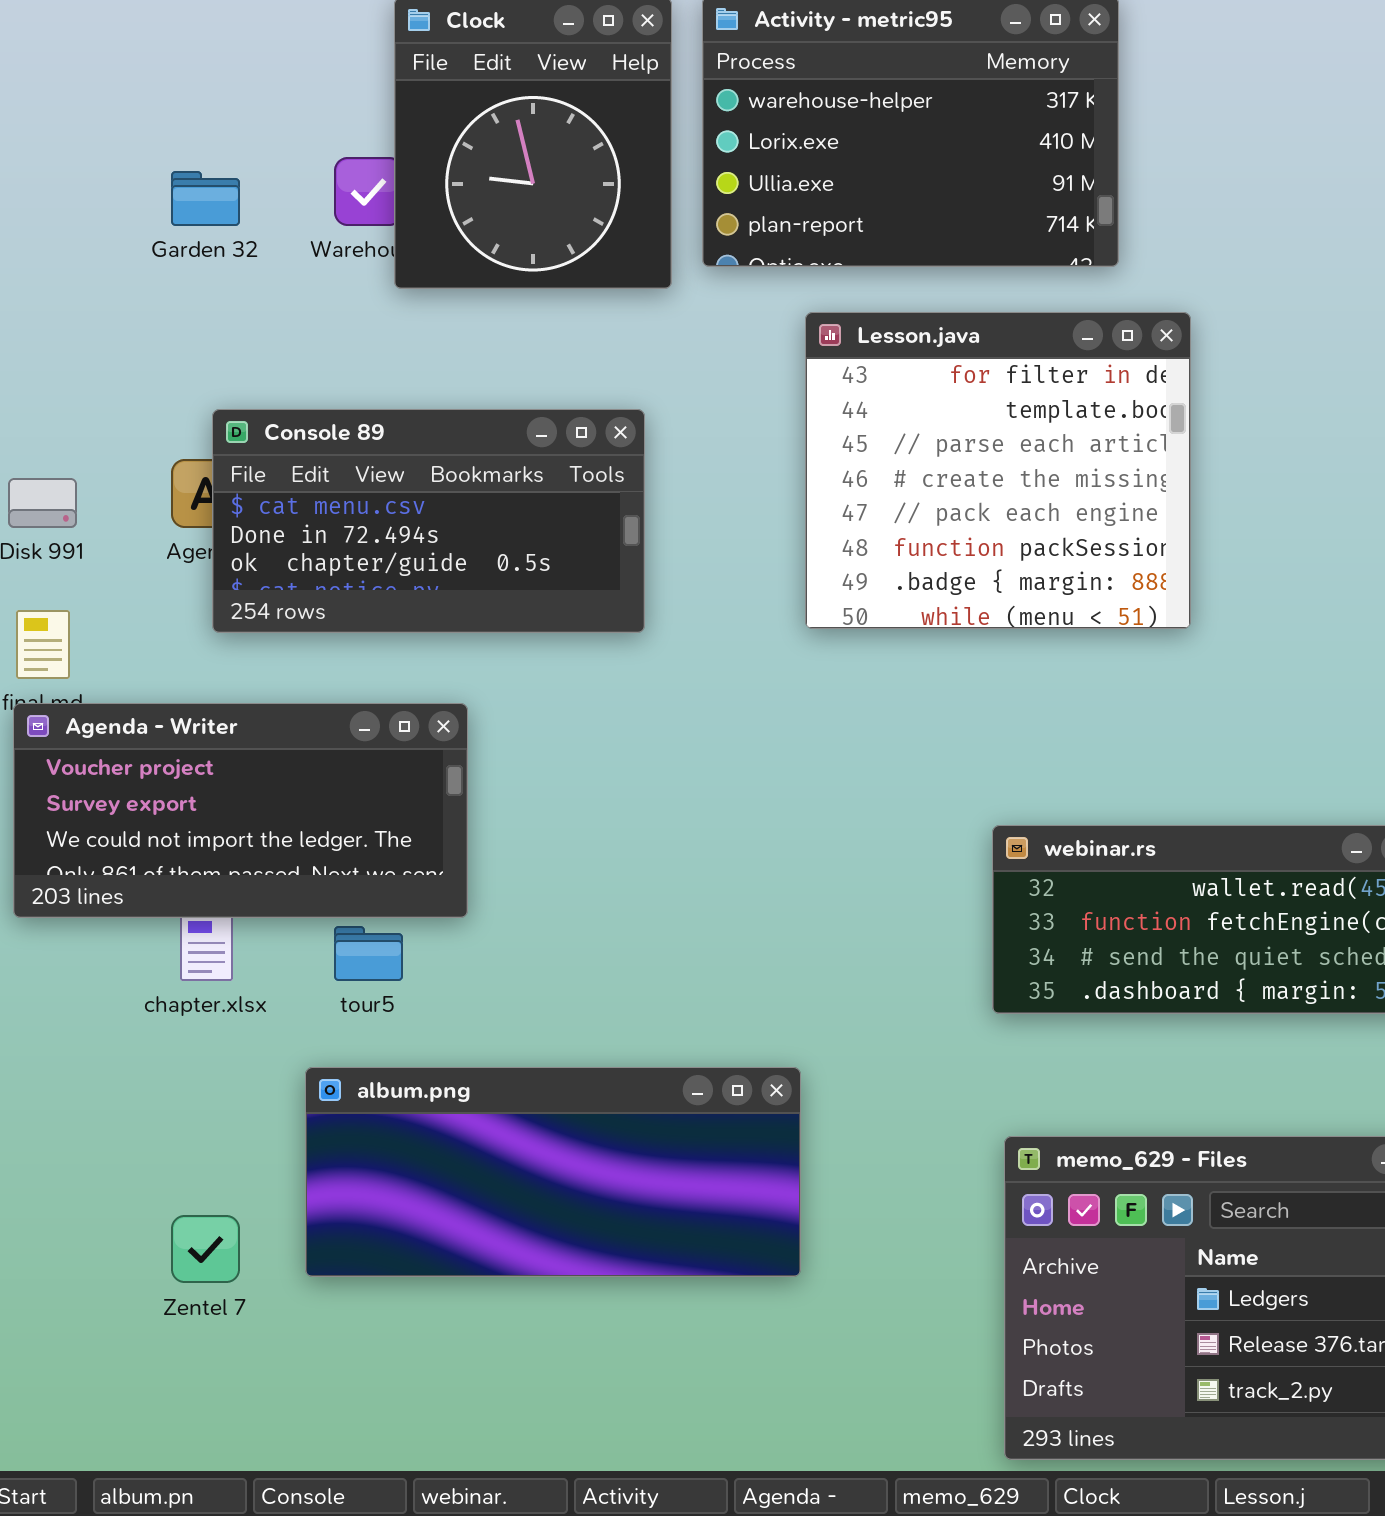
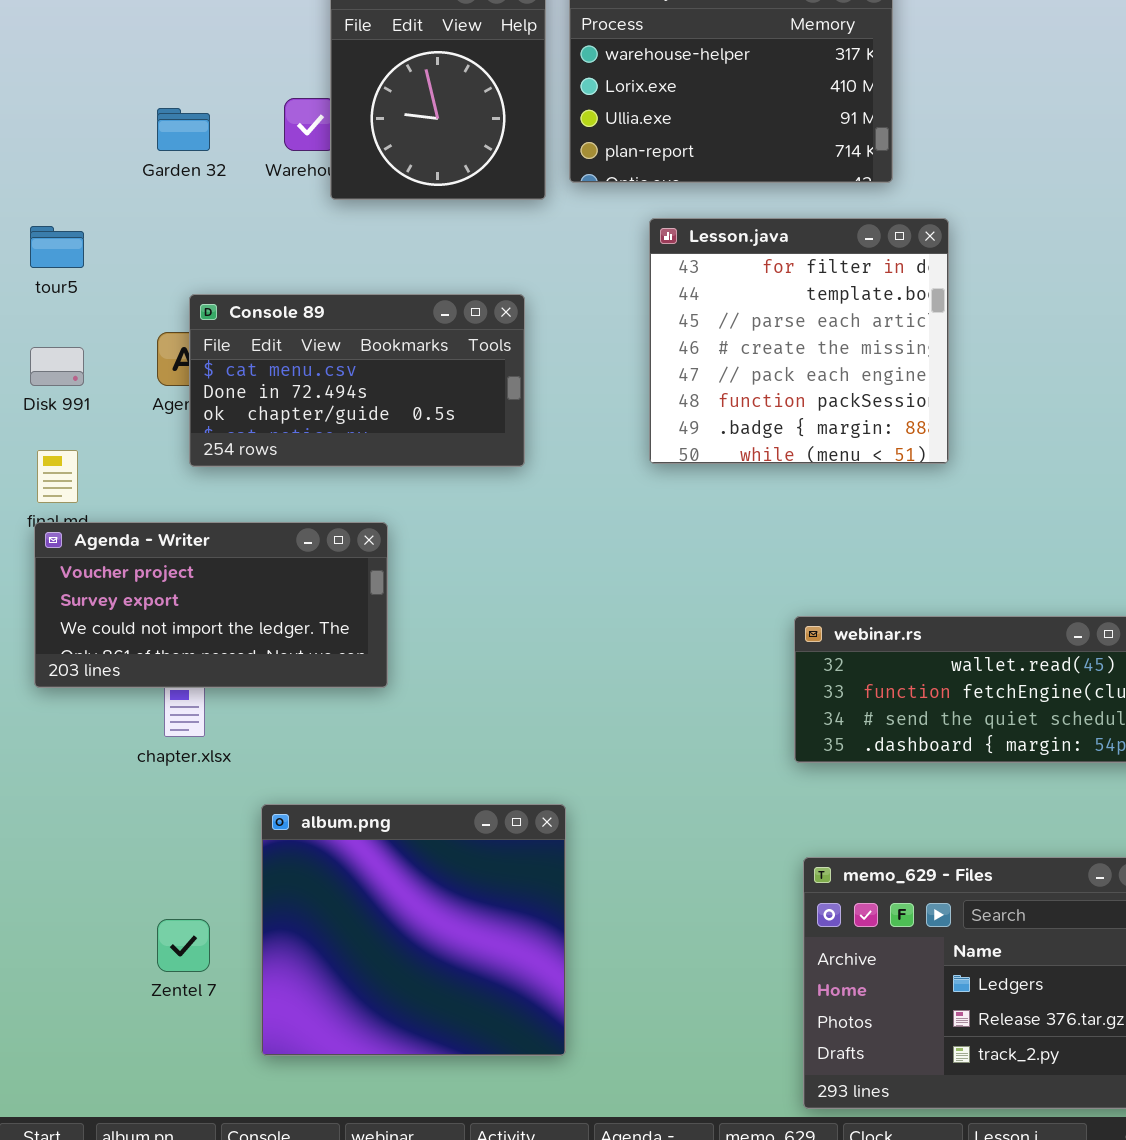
tour5: [334,926,403,981] -> [30,226,84,268], moved
album.png: [305,1067,801,1277] -> [261,804,566,1056], resized

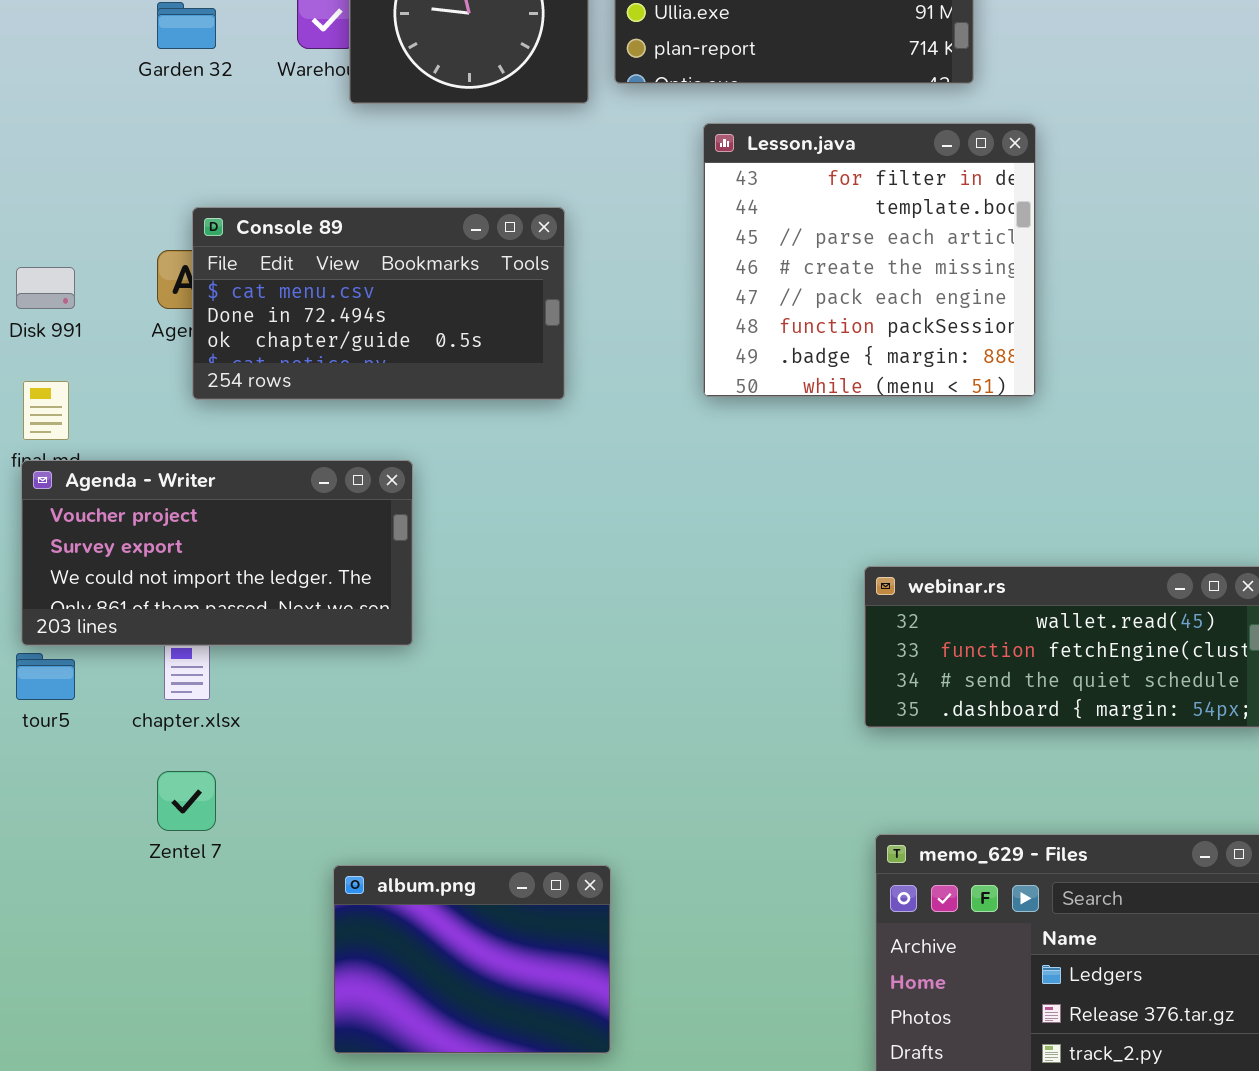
tour5: [30,226,84,268] -> [16,653,75,700], moved
album.png: [261,804,566,1056] -> [333,865,611,1054], resized
Zentel 7: [157,919,210,972] -> [157,771,216,831], moved

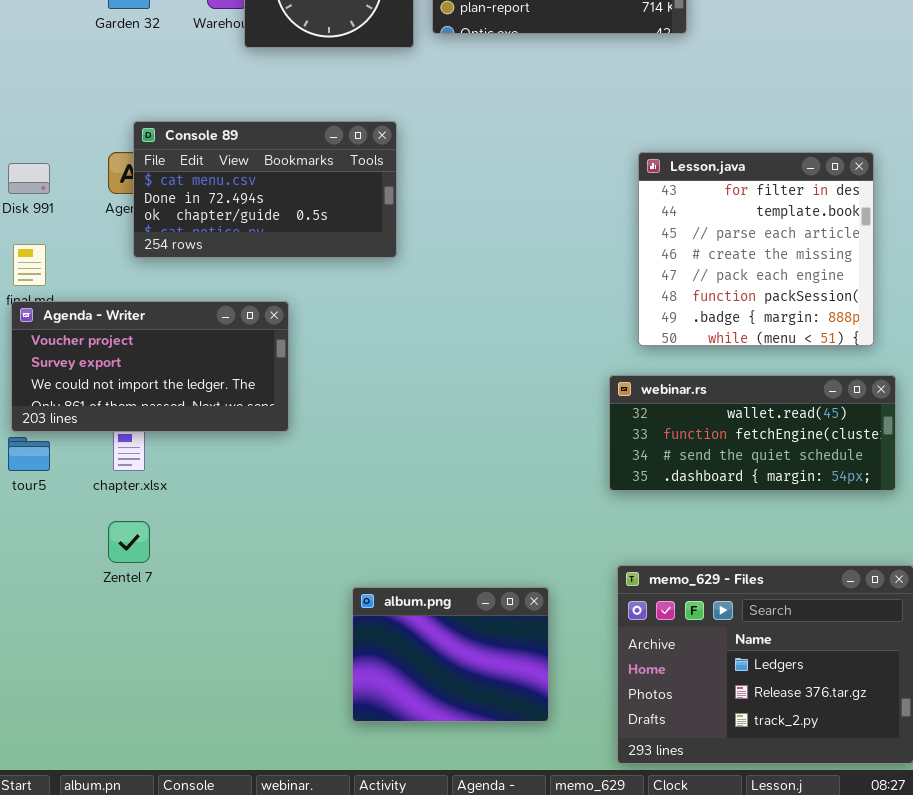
Lesson.java: [703,123,1036,397] -> [638,152,874,346], moved
album.png: [333,865,611,1054] -> [352,587,549,722], moved

